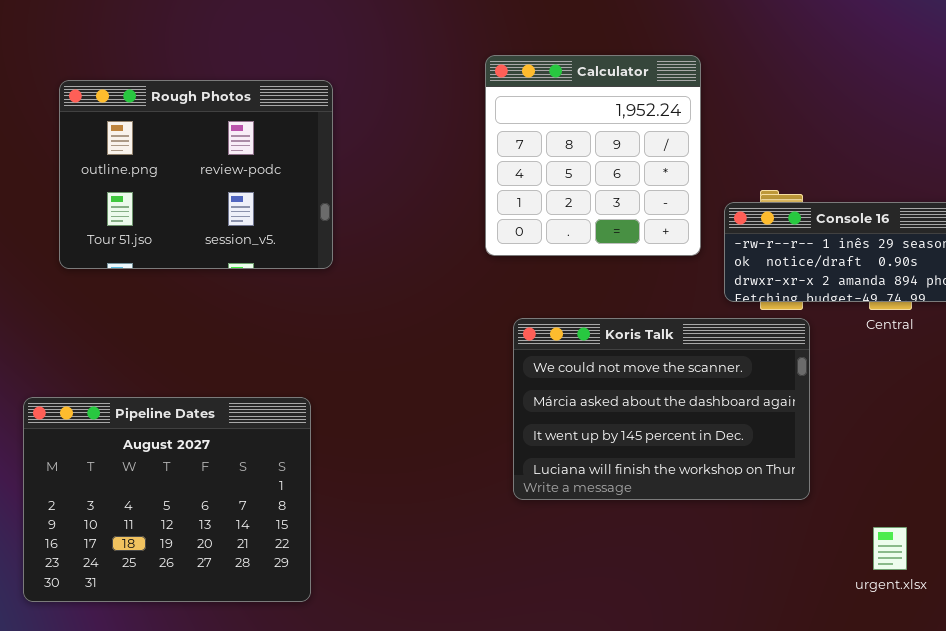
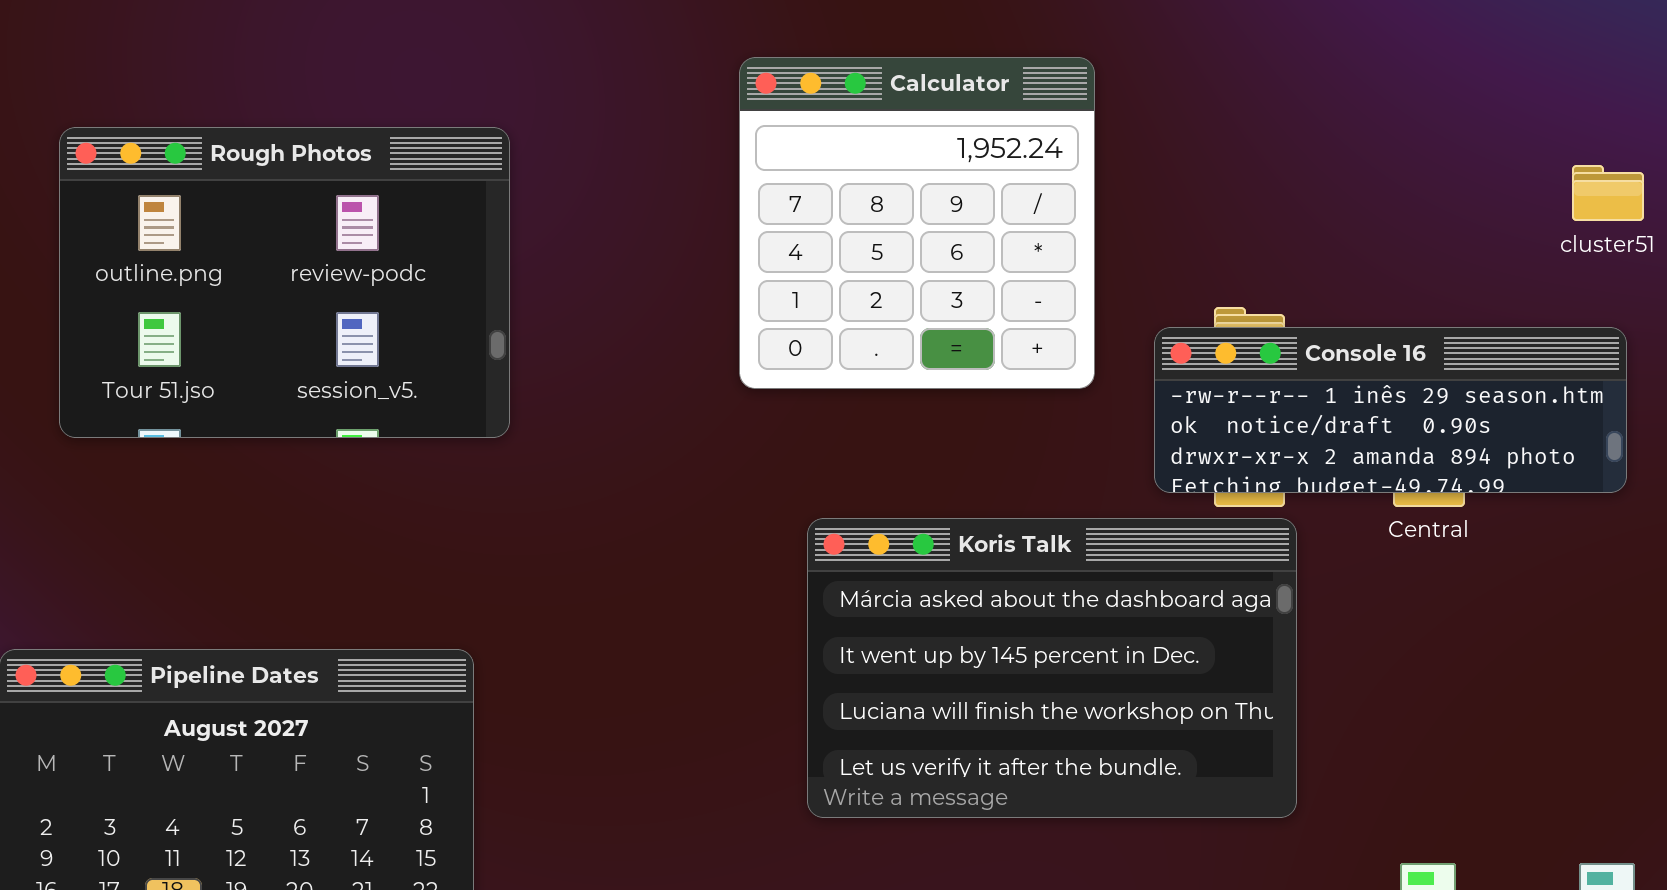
Calculator: [485,55,701,256] -> [739,57,1095,389], moved
Koris Talk: [513,318,810,500] -> [807,518,1297,818], scrolled down 1 row

